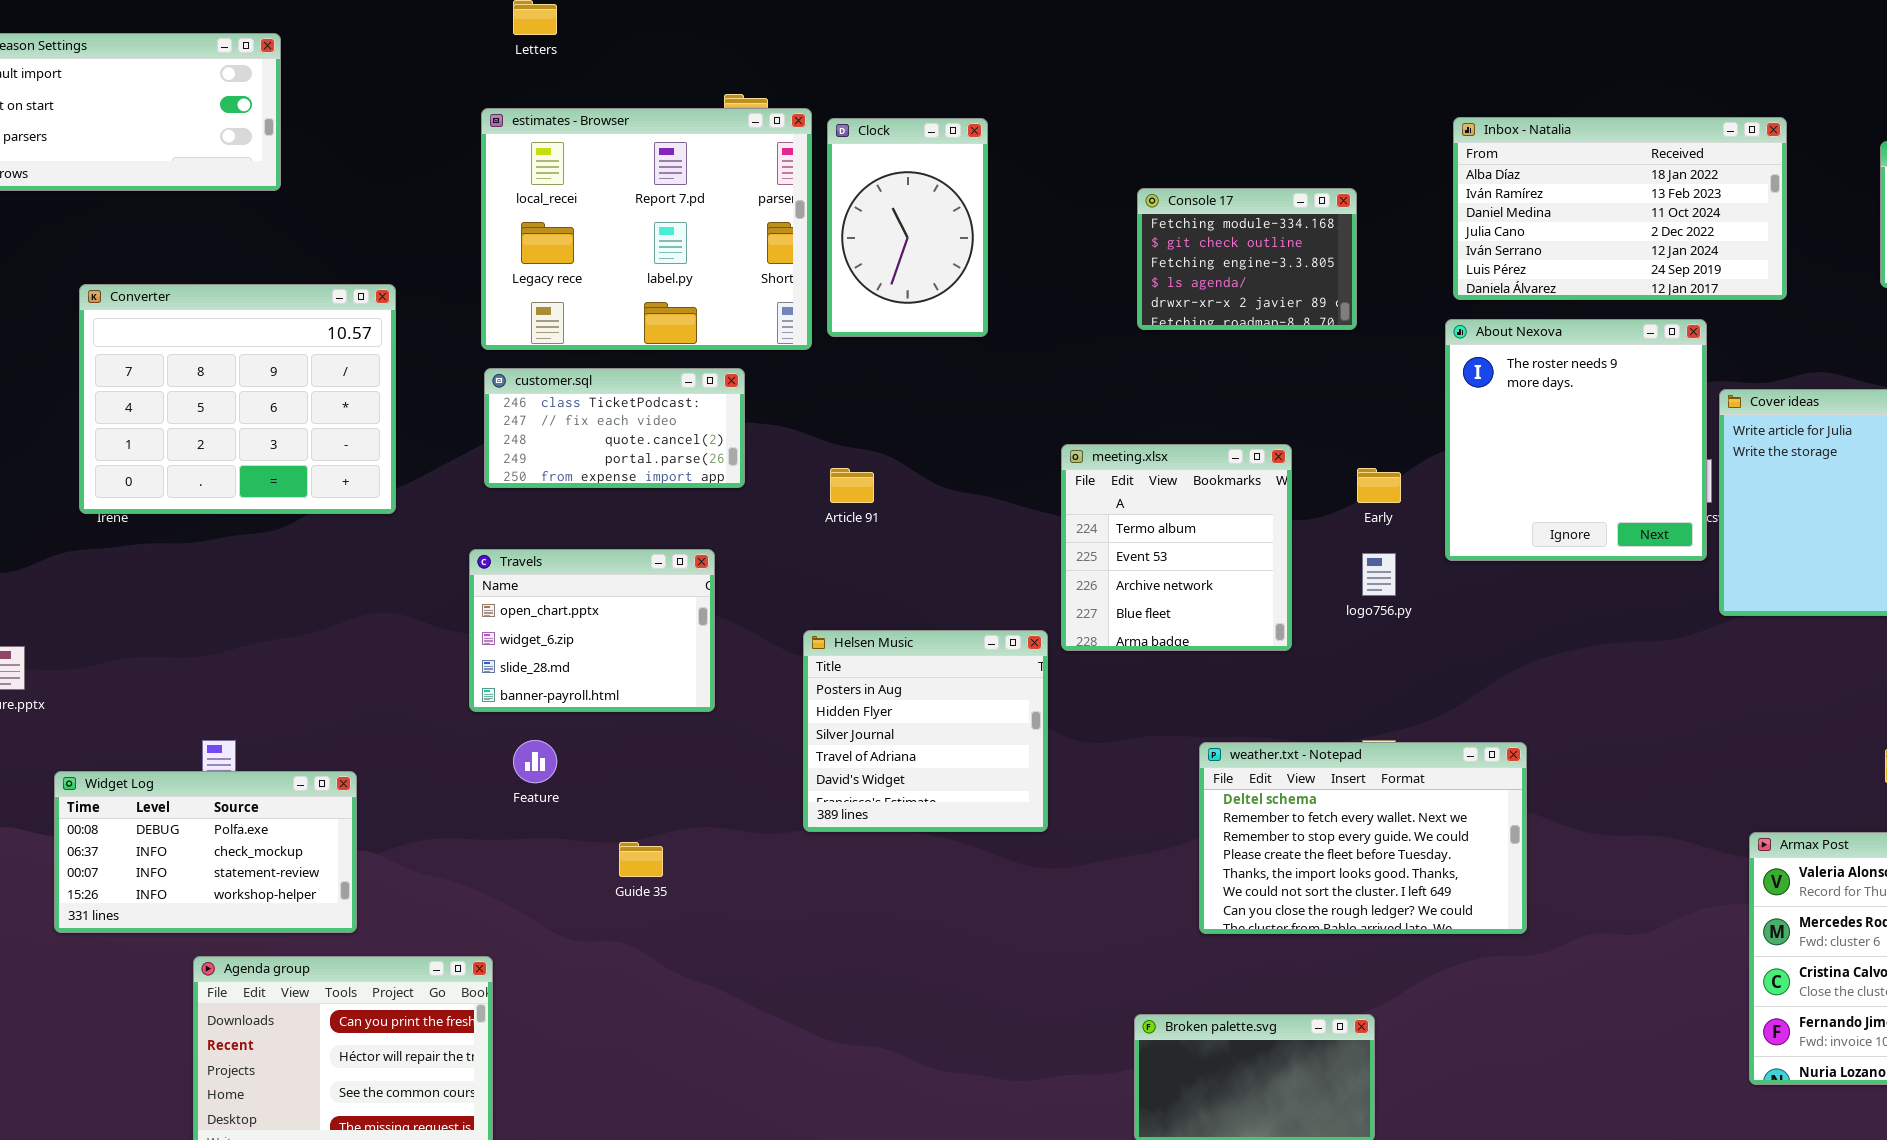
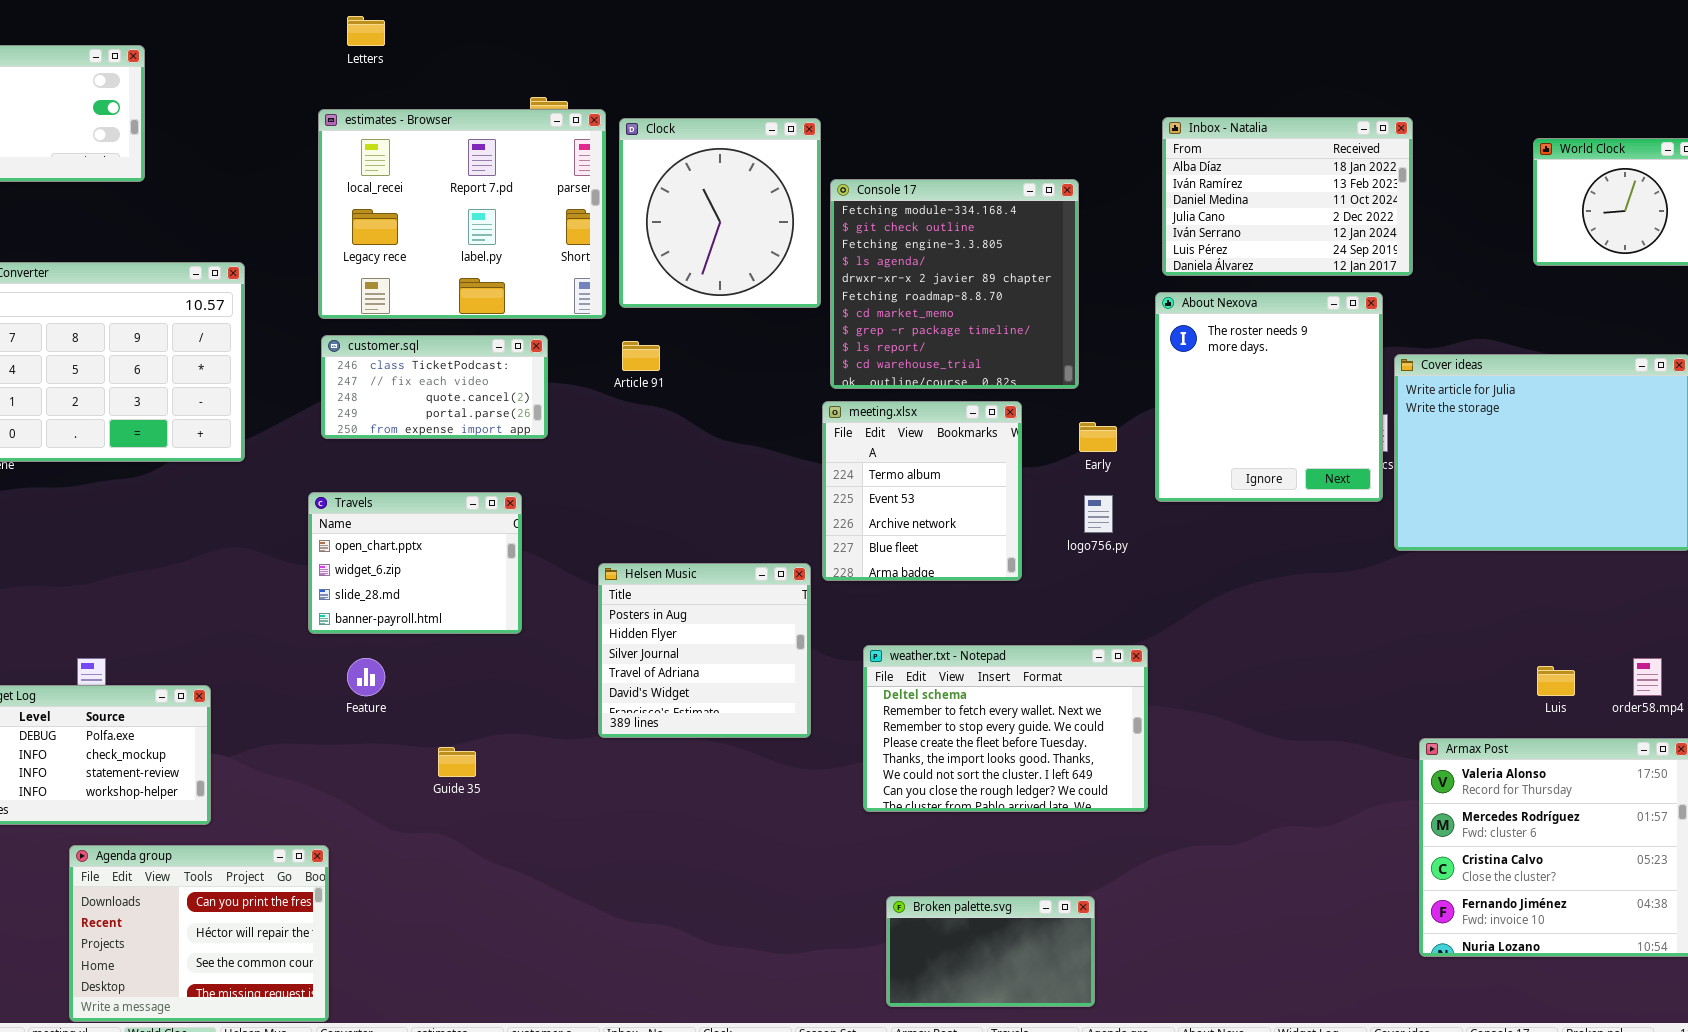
Inbox - Natalia: [1453,117,1787,300] -> [1162,117,1413,276], resized
Clock: [827,118,988,337] -> [619,118,821,308], resized
Console 17: [1137,188,1357,330] -> [830,179,1079,389], resized
Article 91: [830,468,874,503] -> [622,341,660,371], moved
weather.txt - Notepad: [1199,742,1527,934] -> [863,645,1148,812], moved

